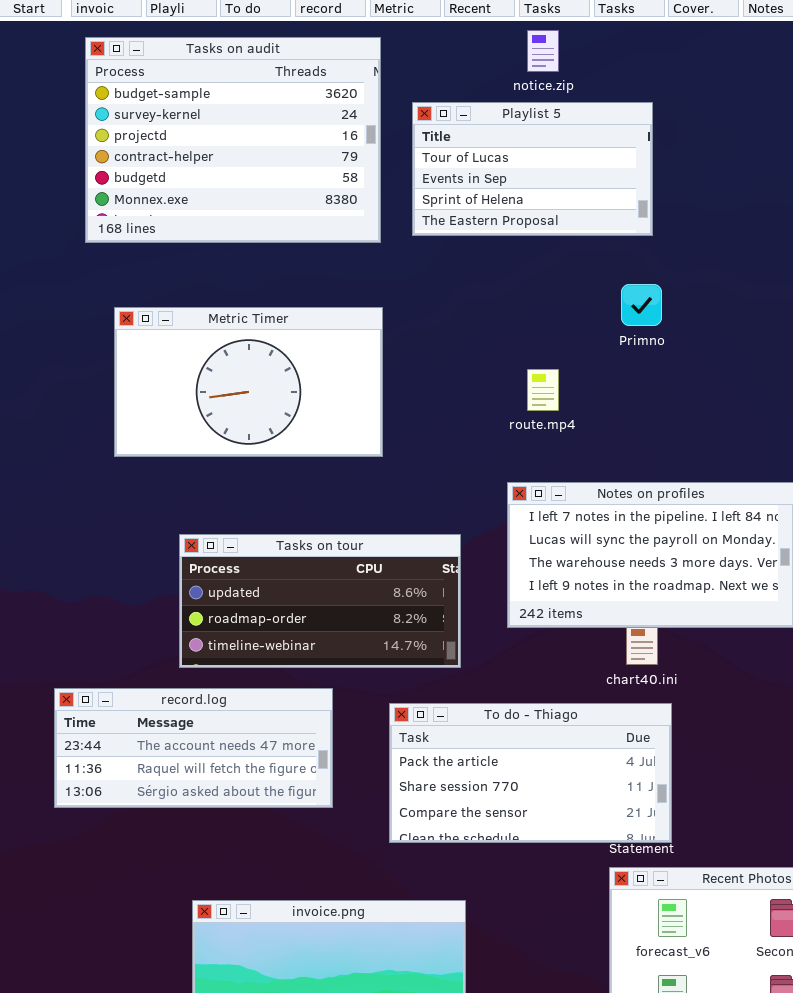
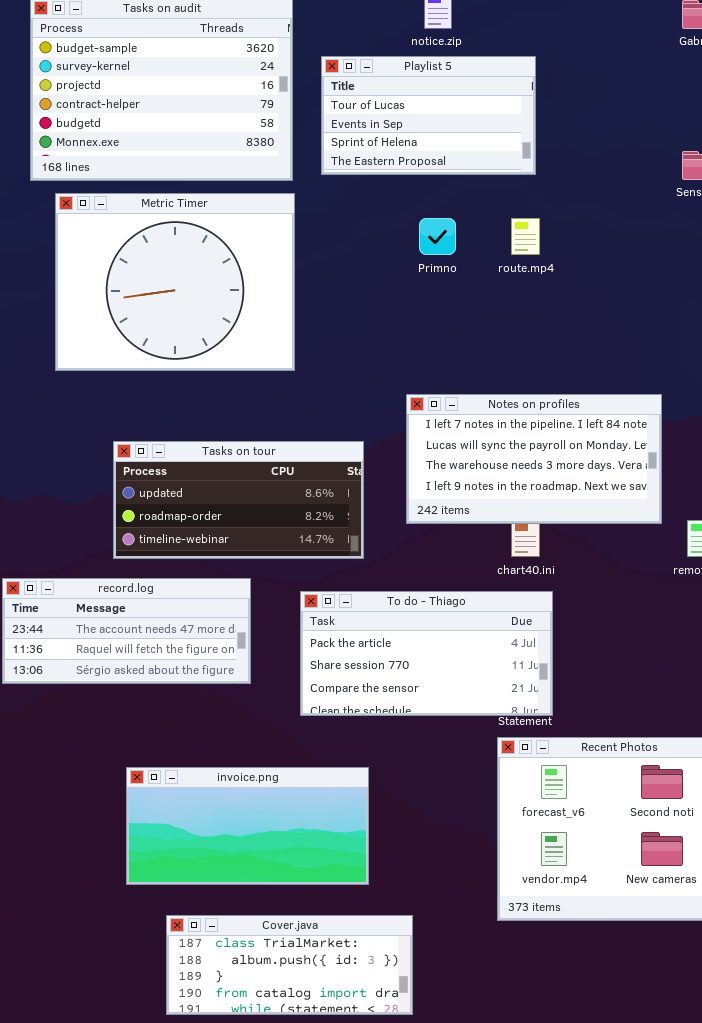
Primno: [621,284,662,326] -> [419,218,456,255], moved
Metric Timer: [114,307,383,457] -> [55,193,295,371], resized
route.mp4: [527,369,559,411] -> [511,218,540,255], moved

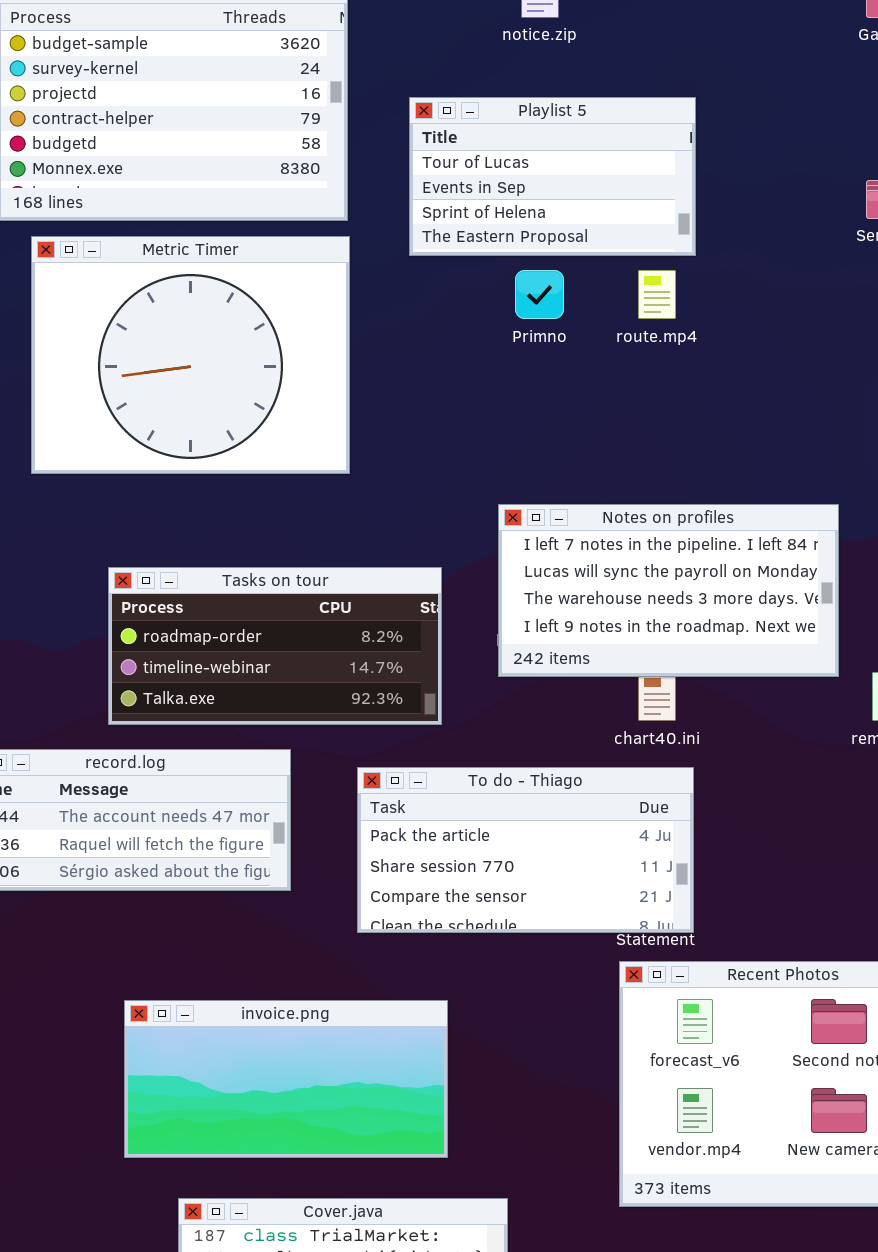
Playlist 5: [321,56,536,175] -> [409,97,696,256], moved
Tasks on tour: [113,441,364,559] -> [108,567,442,725], scrolled down 1 row

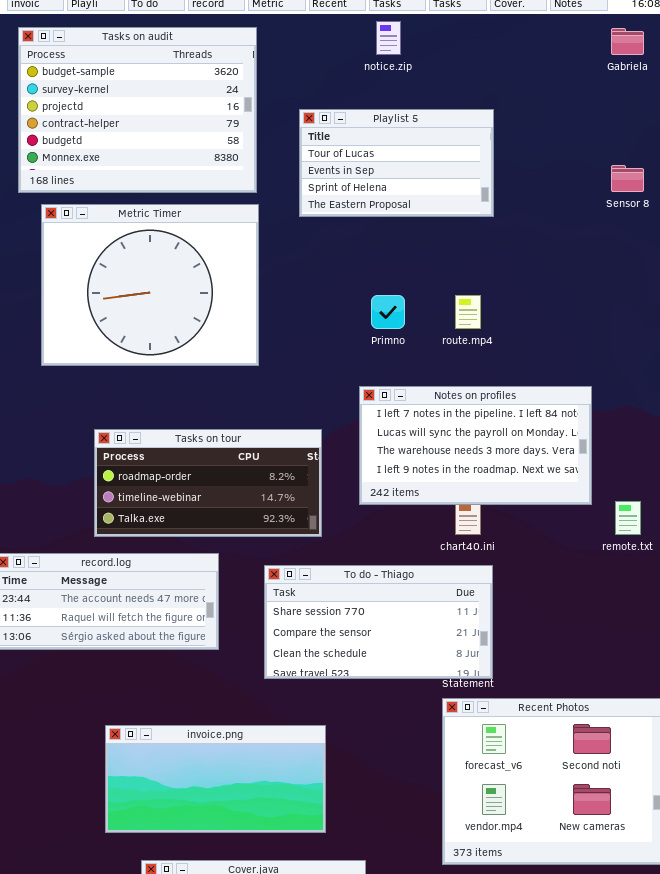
Primno: [515,270,564,319] -> [371,295,405,329], moved
route.mp4: [638,270,676,319] -> [455,295,481,329], moved
To do - Thiago: [357,767,694,933] -> [264,565,493,679], scrolled down 1 row

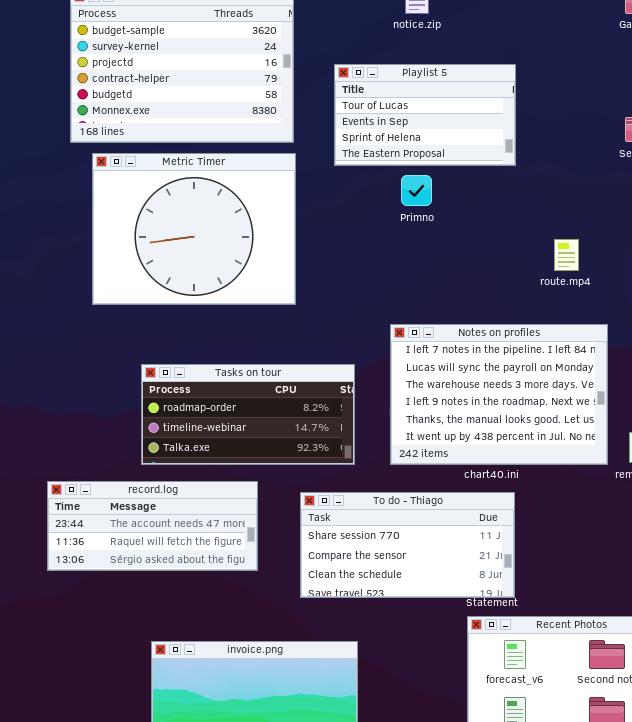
Primno: [371,295,405,329] -> [401,175,432,206], moved
route.mp4: [455,295,481,329] -> [554,239,579,271], moved
Notes on profiles: [359,386,592,505] -> [390,324,608,465], resized

